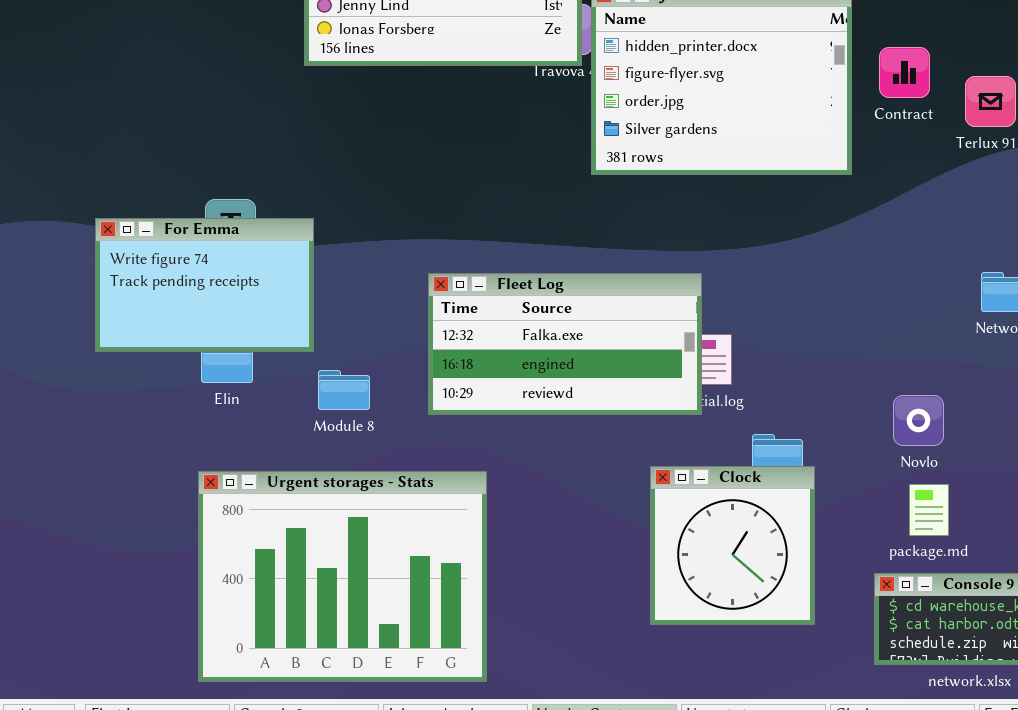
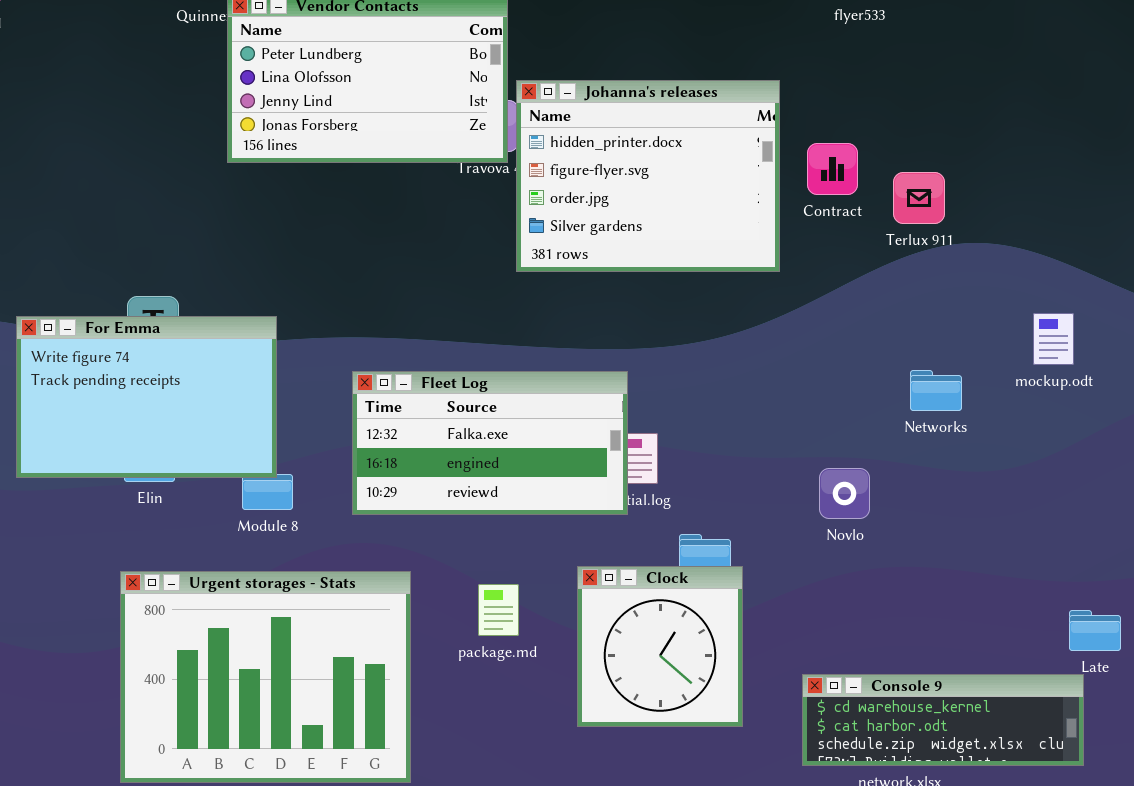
For Emma: [95,218,314,352] -> [16,316,277,478], resized
Novlo: [893,395,944,446] -> [819,468,870,519], moved
package.md: [909,484,949,536] -> [478,584,519,636], moved

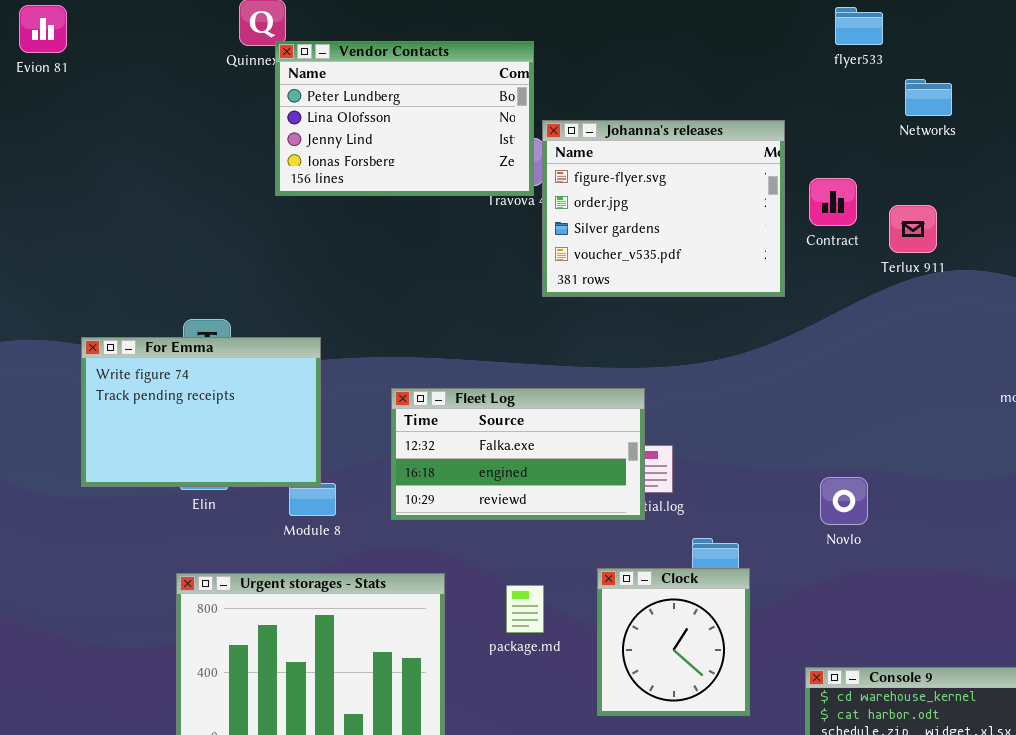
Johanna's releases: [516,80,780,272] -> [542,120,785,297], scrolled down 1 row
Networks: [910,370,962,411] -> [905,79,952,116], moved

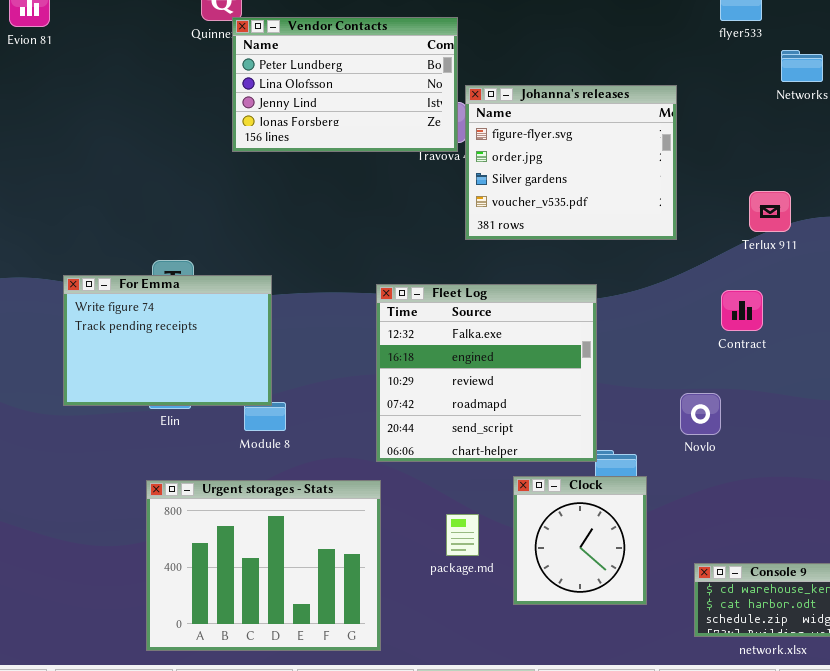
Contract: [809,178,857,226] -> [721,290,763,331], moved
Terlux 911: [889,205,937,253] -> [749,191,791,232], moved
Fleet Log: [391,388,645,520] -> [376,284,597,462], moved, resized
Novlo: [820,477,868,525] -> [680,393,721,435], moved
package.md: [506,585,544,633] -> [446,514,479,556], moved

